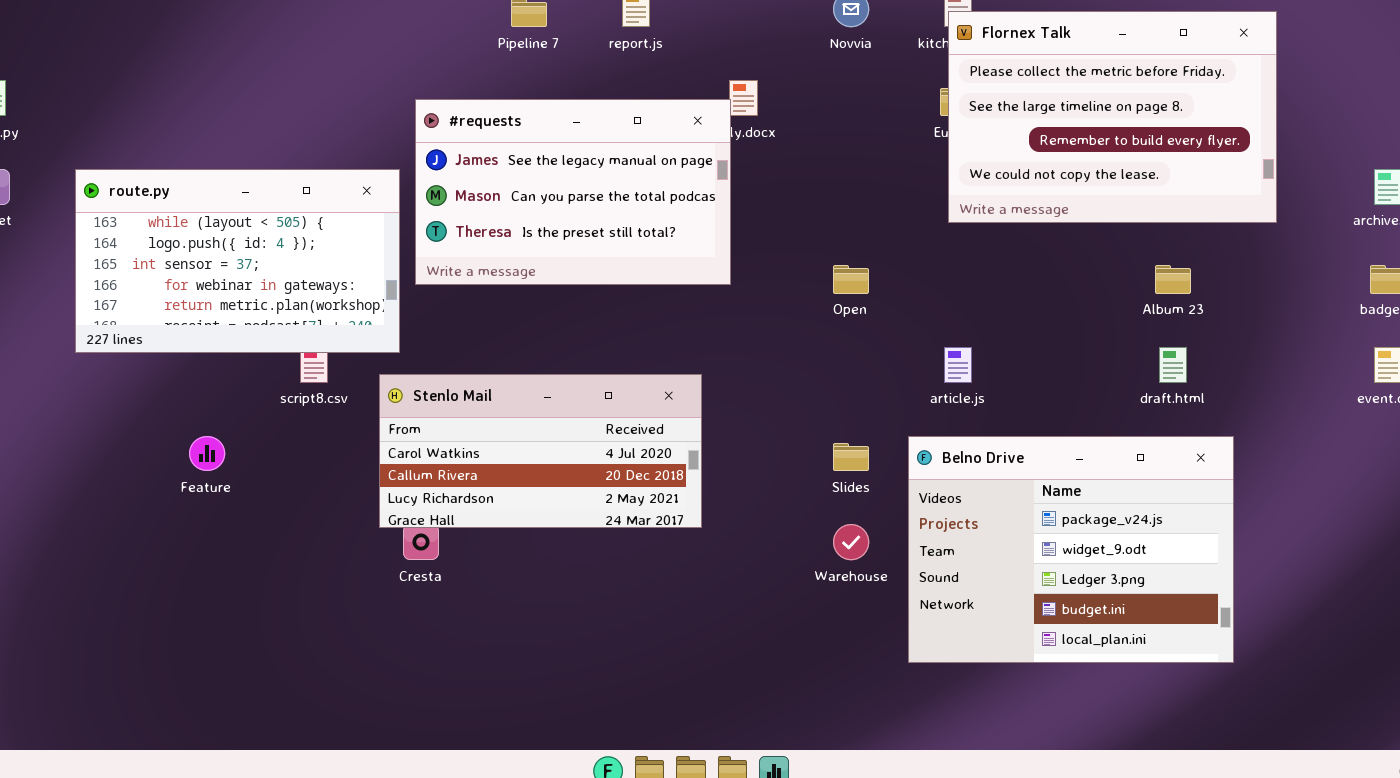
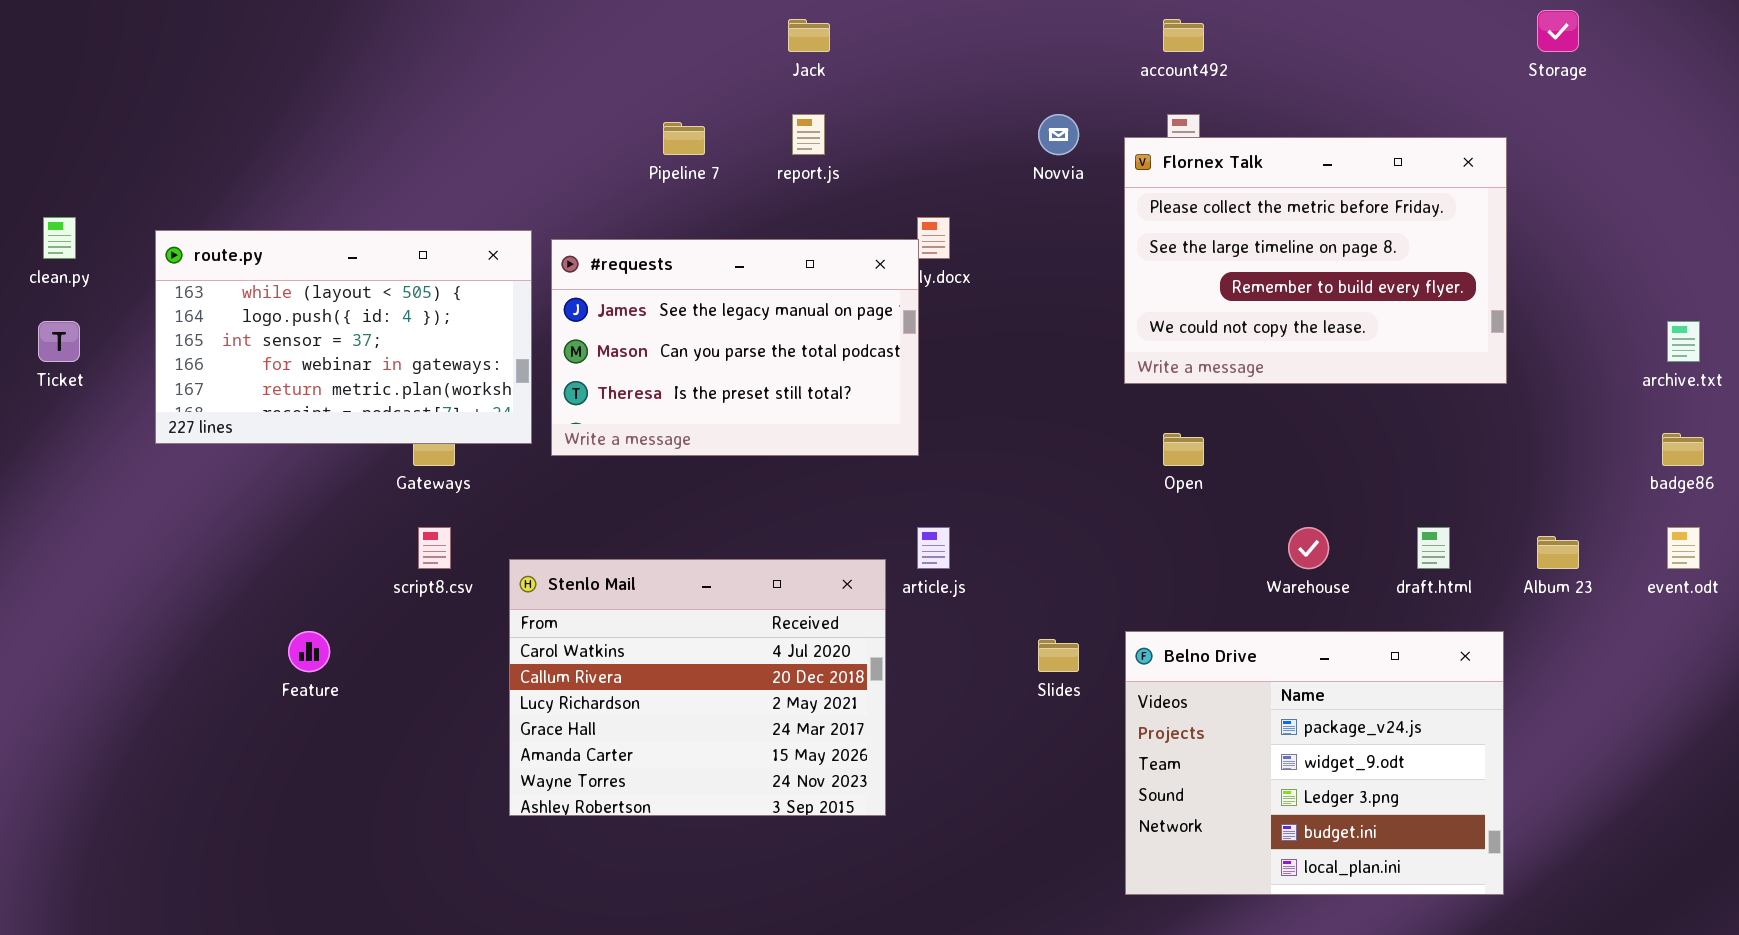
Flornex Talk: [948,11,1277,223] -> [1124,137,1507,384], moved
route.py: [75,169,400,353] -> [155,230,532,444], moved
Open: [833,265,869,294] -> [1163,433,1204,466], moved
Album 23: [1155,265,1191,294] -> [1537,536,1579,569], moved
article.js: [944,347,972,383] -> [917,527,950,569], moved
Stenlo Mail: [379,374,702,528] -> [509,559,886,816], resized
Warehouse: [833,524,869,560] -> [1288,527,1329,569], moved

